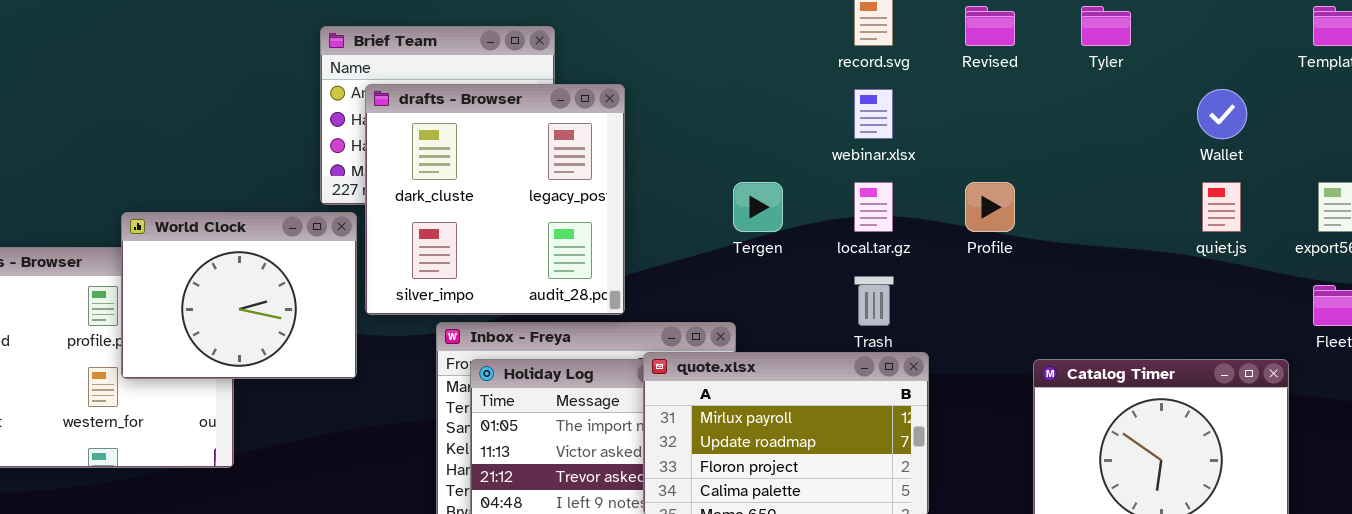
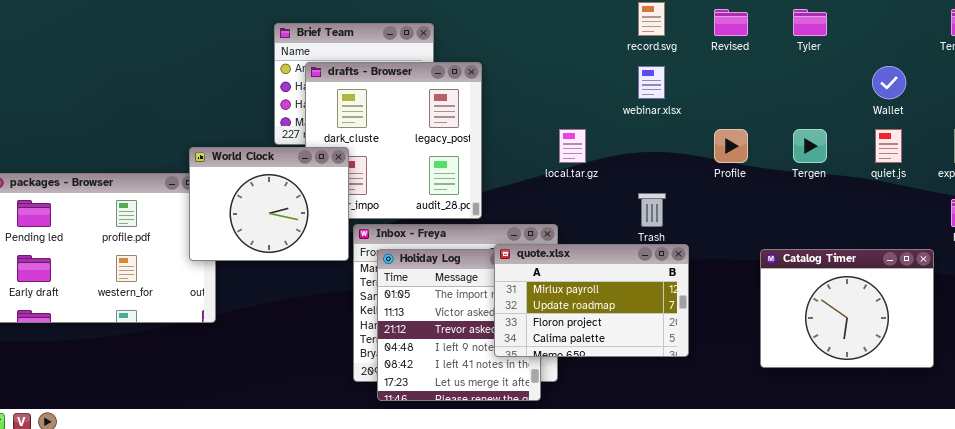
Tergen: [733,182,783,232] -> [793,129,827,163], moved
local.tar.gz: [854,182,893,232] -> [559,129,586,163], moved
World Clock: [121,212,357,379] -> [189,147,349,261], moved

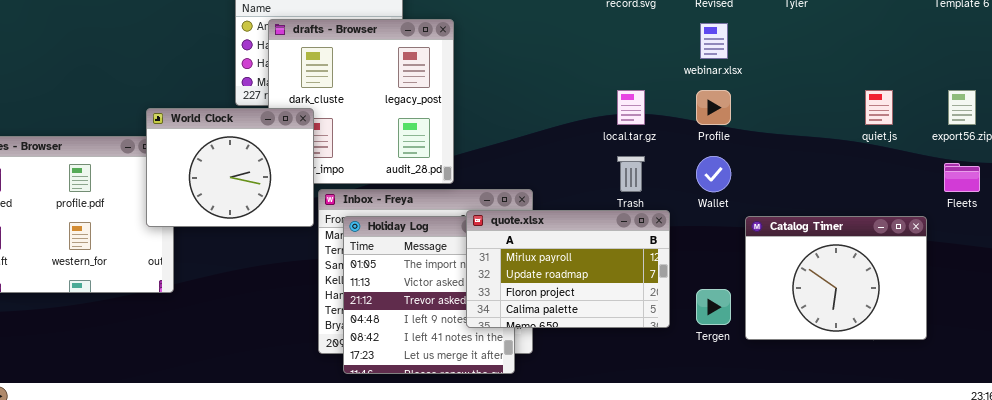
webinar.xlsx: [638,66,665,99] -> [700,23,728,59], moved
Wallet: [872,66,906,99] -> [696,156,731,192], moved
local.tar.gz: [559,129,586,163] -> [617,90,645,125], moved
Tergen: [793,129,827,163] -> [696,289,731,325], moved

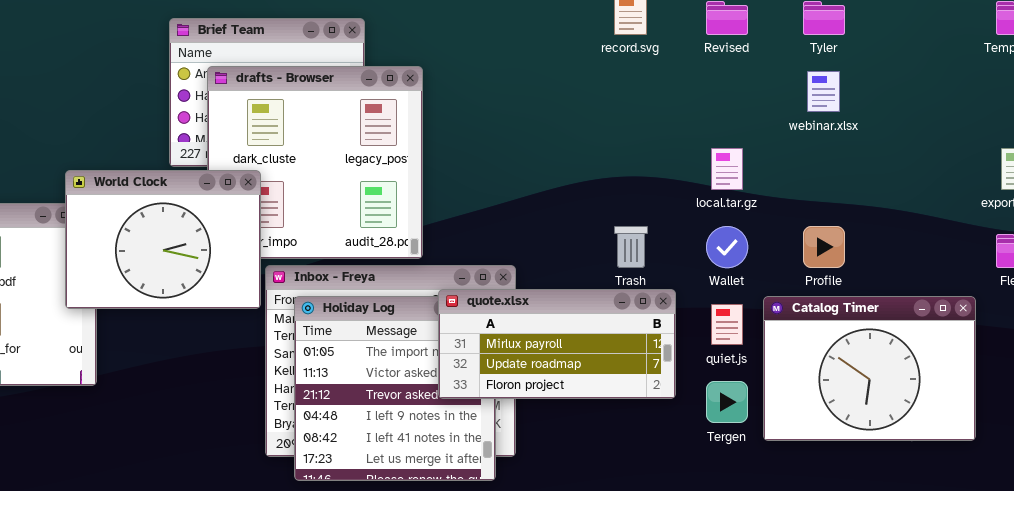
webinar.xlsx: [700,23,728,59] -> [807,71,840,112], moved
local.tar.gz: [617,90,645,125] -> [711,148,743,190], moved
Profile: [696,90,731,125] -> [803,226,845,268], moved
quiet.js: [865,90,893,125] -> [711,304,743,345], moved
quote.xlsx: [466,210,670,328] -> [438,289,676,399], resized

